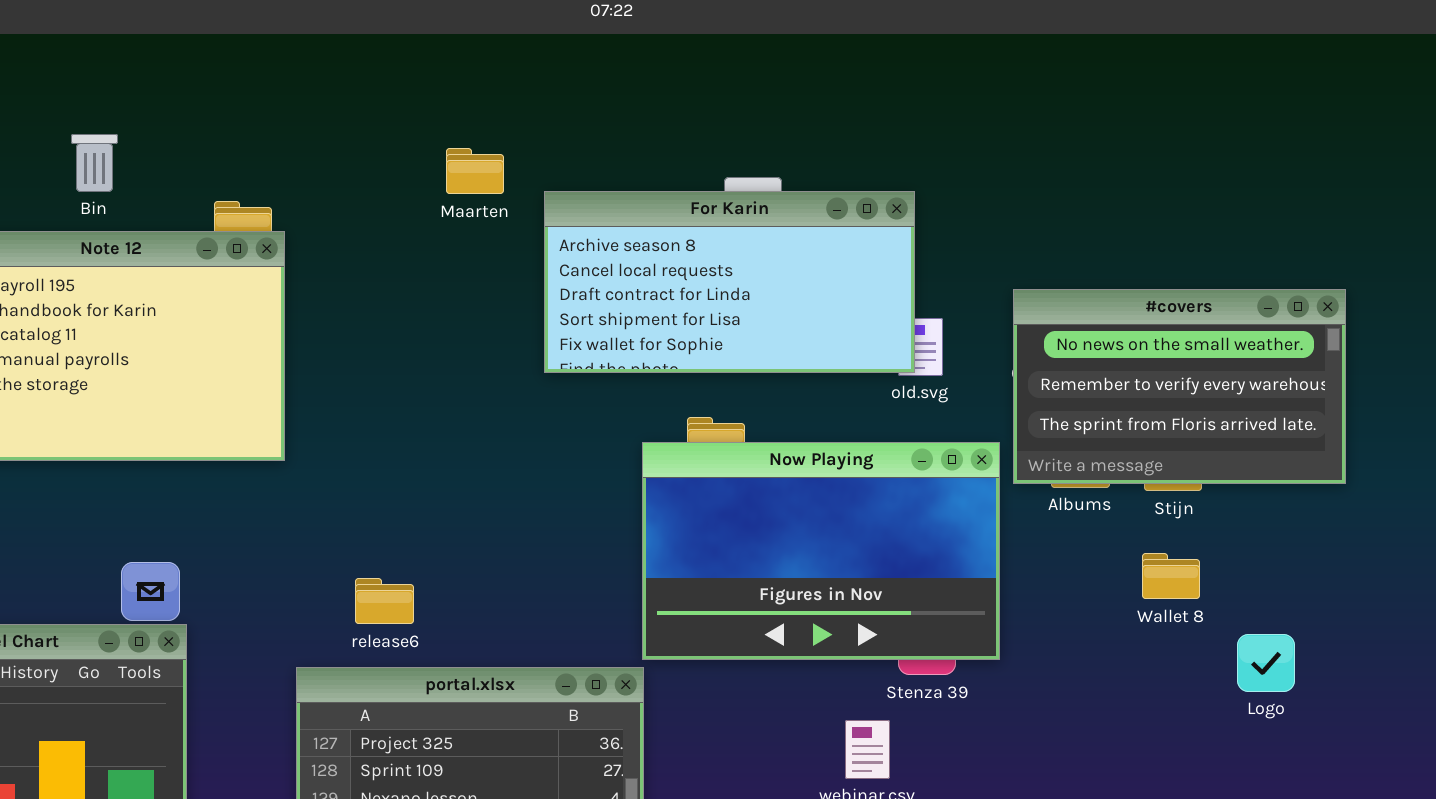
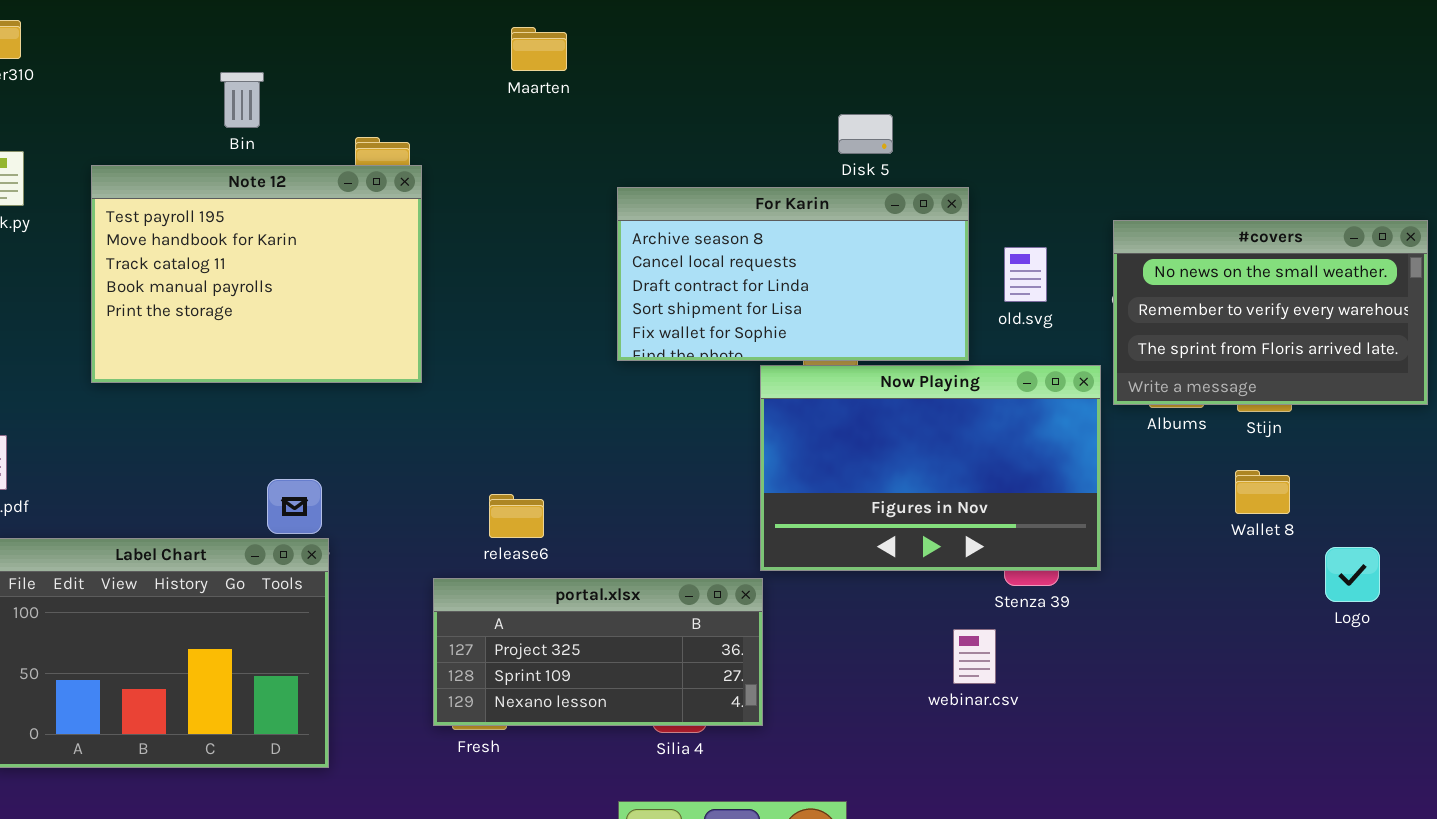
Maarten: [446,148,504,194] -> [511,27,567,71], moved
For Karin: [544,191,915,373] -> [617,187,969,361], moved

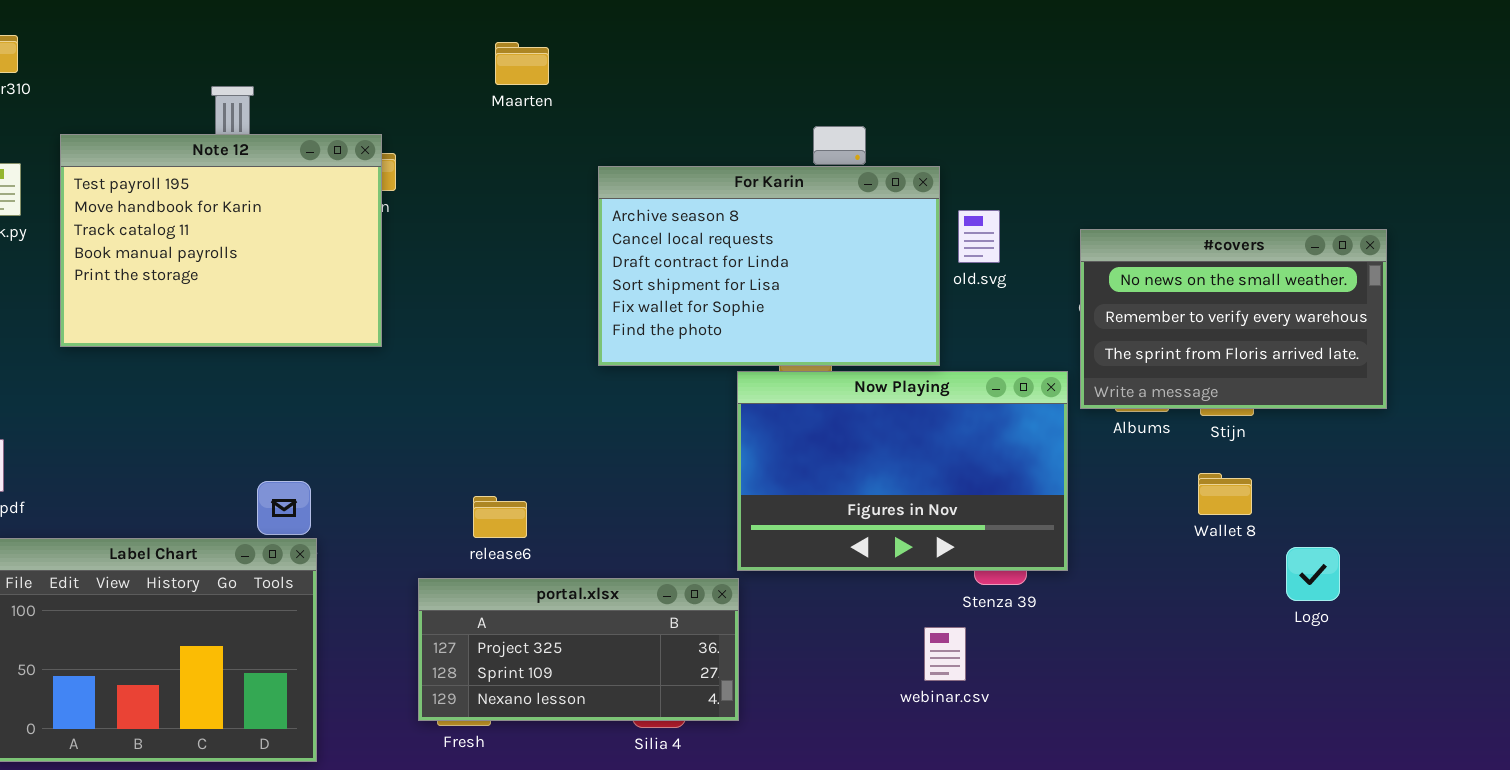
Note 12: [91,165,422,383] -> [60,134,382,347], moved
For Karin: [617,187,969,361] -> [598,166,940,366], resized
old.svg: [1004,247,1047,302] -> [958,210,1000,263], moved

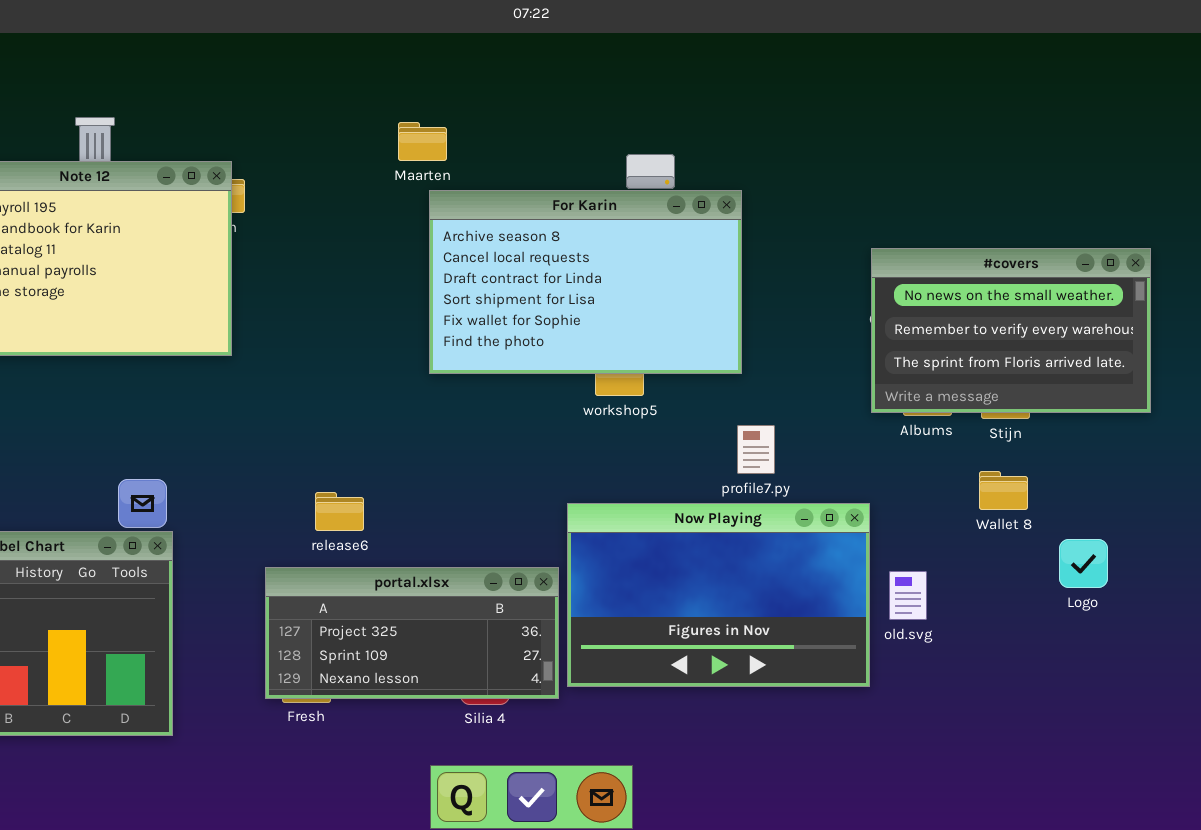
Maarten: [495,42,549,85] -> [398,122,447,161], moved
old.svg: [958,210,1000,263] -> [889,571,927,620], moved
Now Playing: [737,371,1068,571] -> [567,503,870,687], moved

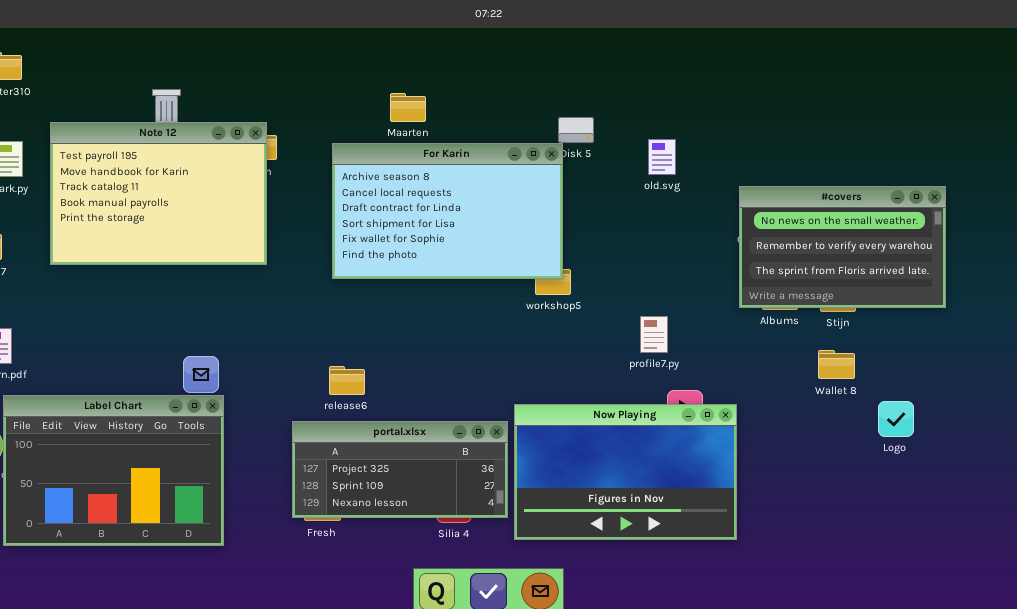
For Karin: [429,190,742,374] -> [332,143,563,279], moved
Now Playing: [567,503,870,687] -> [514,404,737,540], moved
old.svg: [889,571,927,620] -> [648,139,676,175], moved

